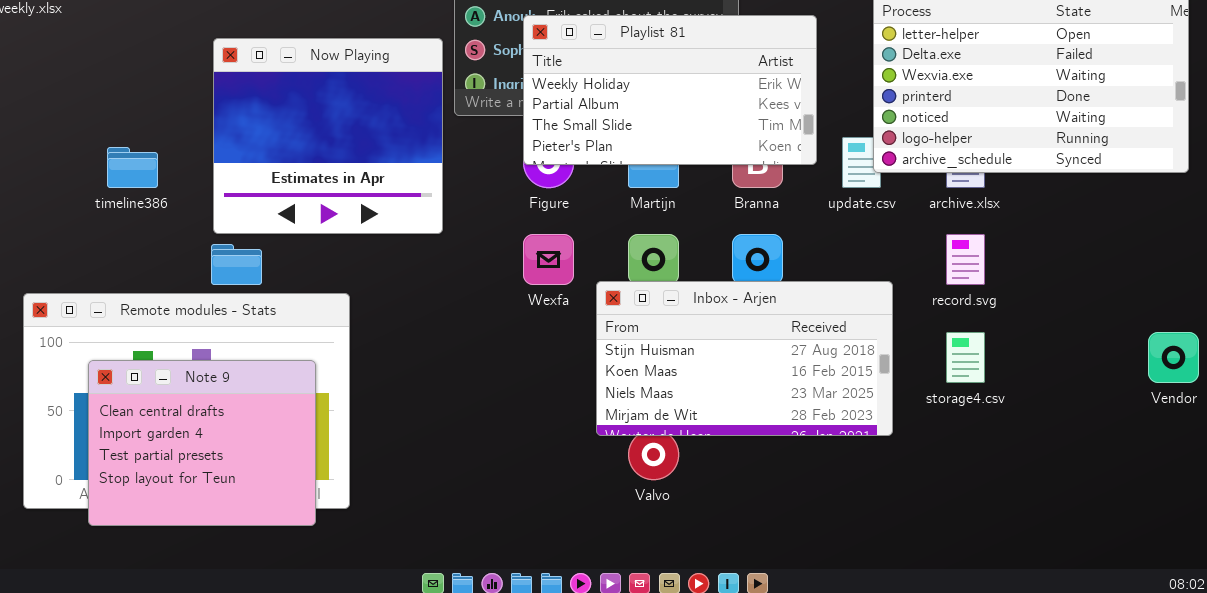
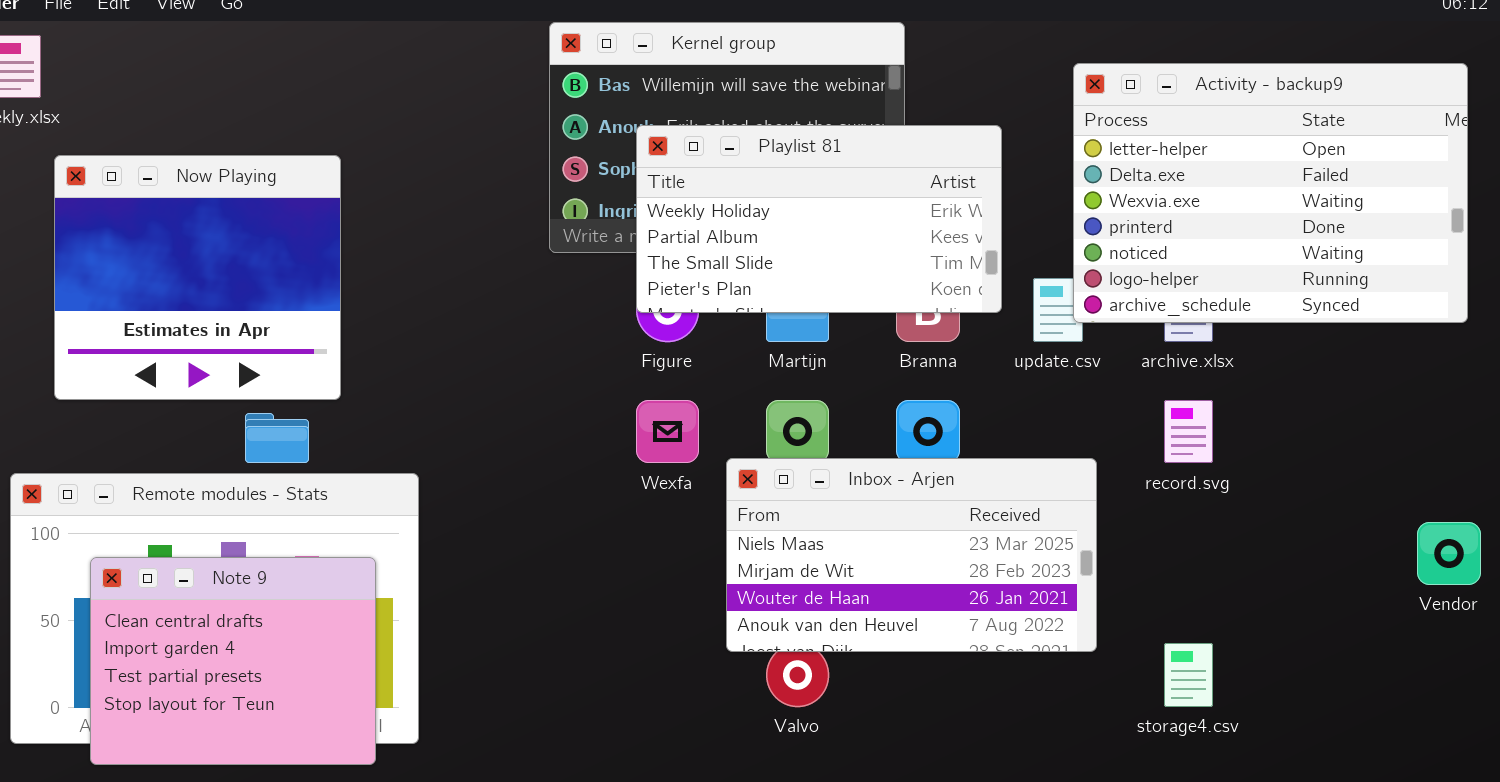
Now Playing: [213,38,443,234] -> [54,155,341,400], moved
Inbox - Arjen: [596,281,893,436] -> [726,458,1097,652], scrolled down 2 rows
storage4.csv: [946,332,985,383] -> [1164,643,1213,707], moved

